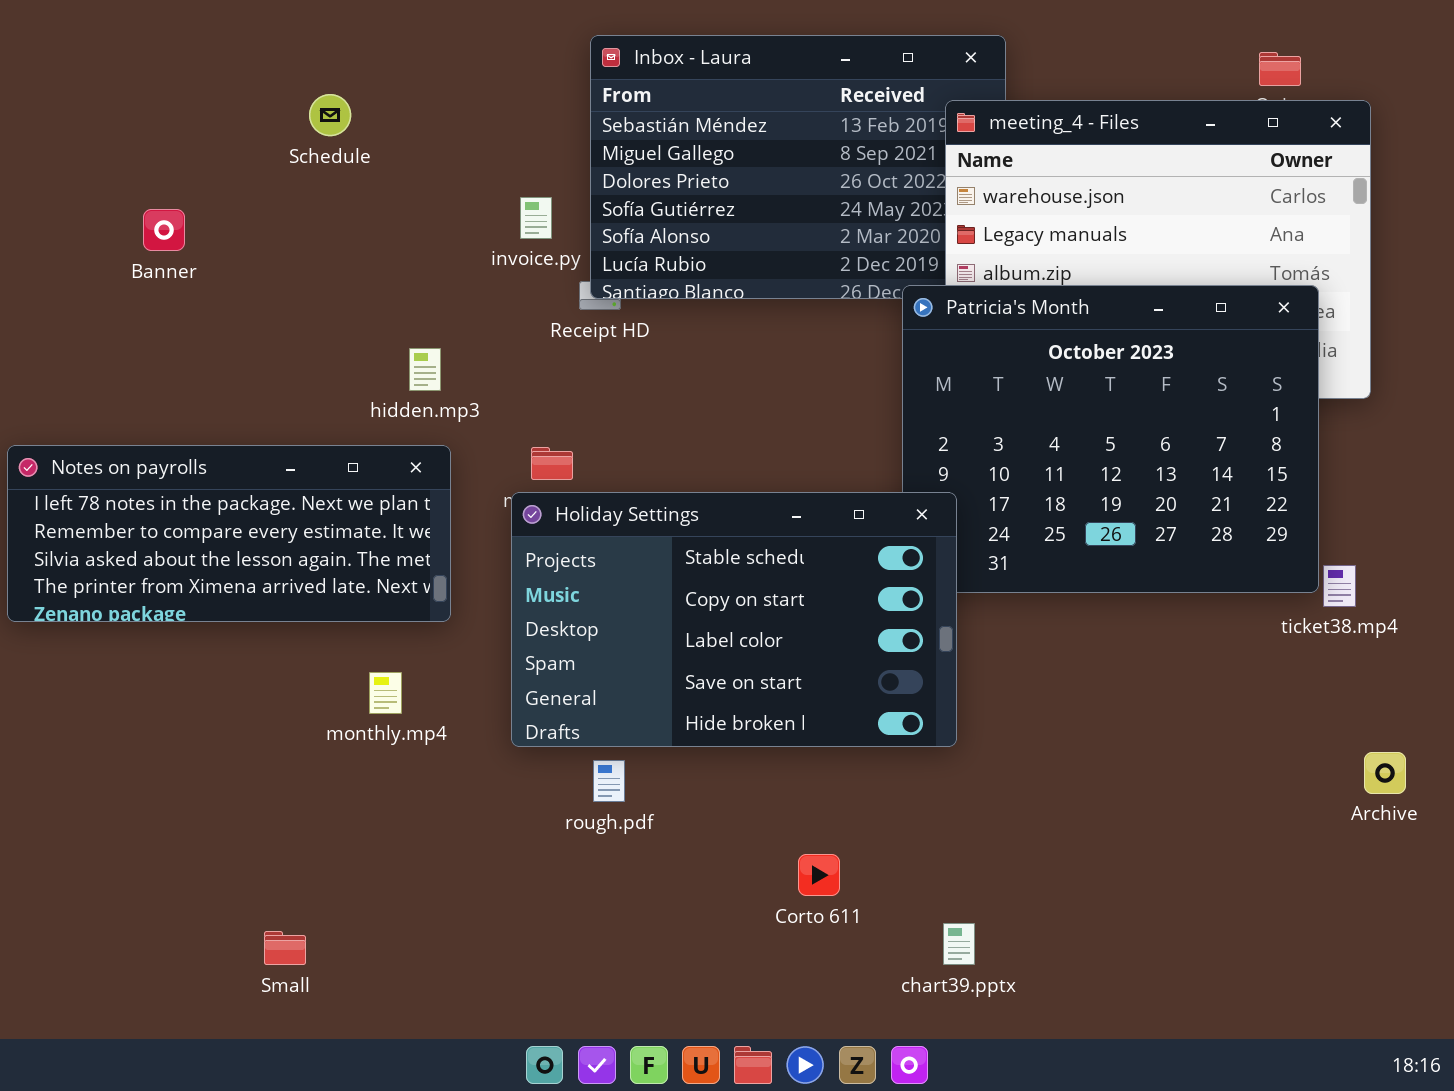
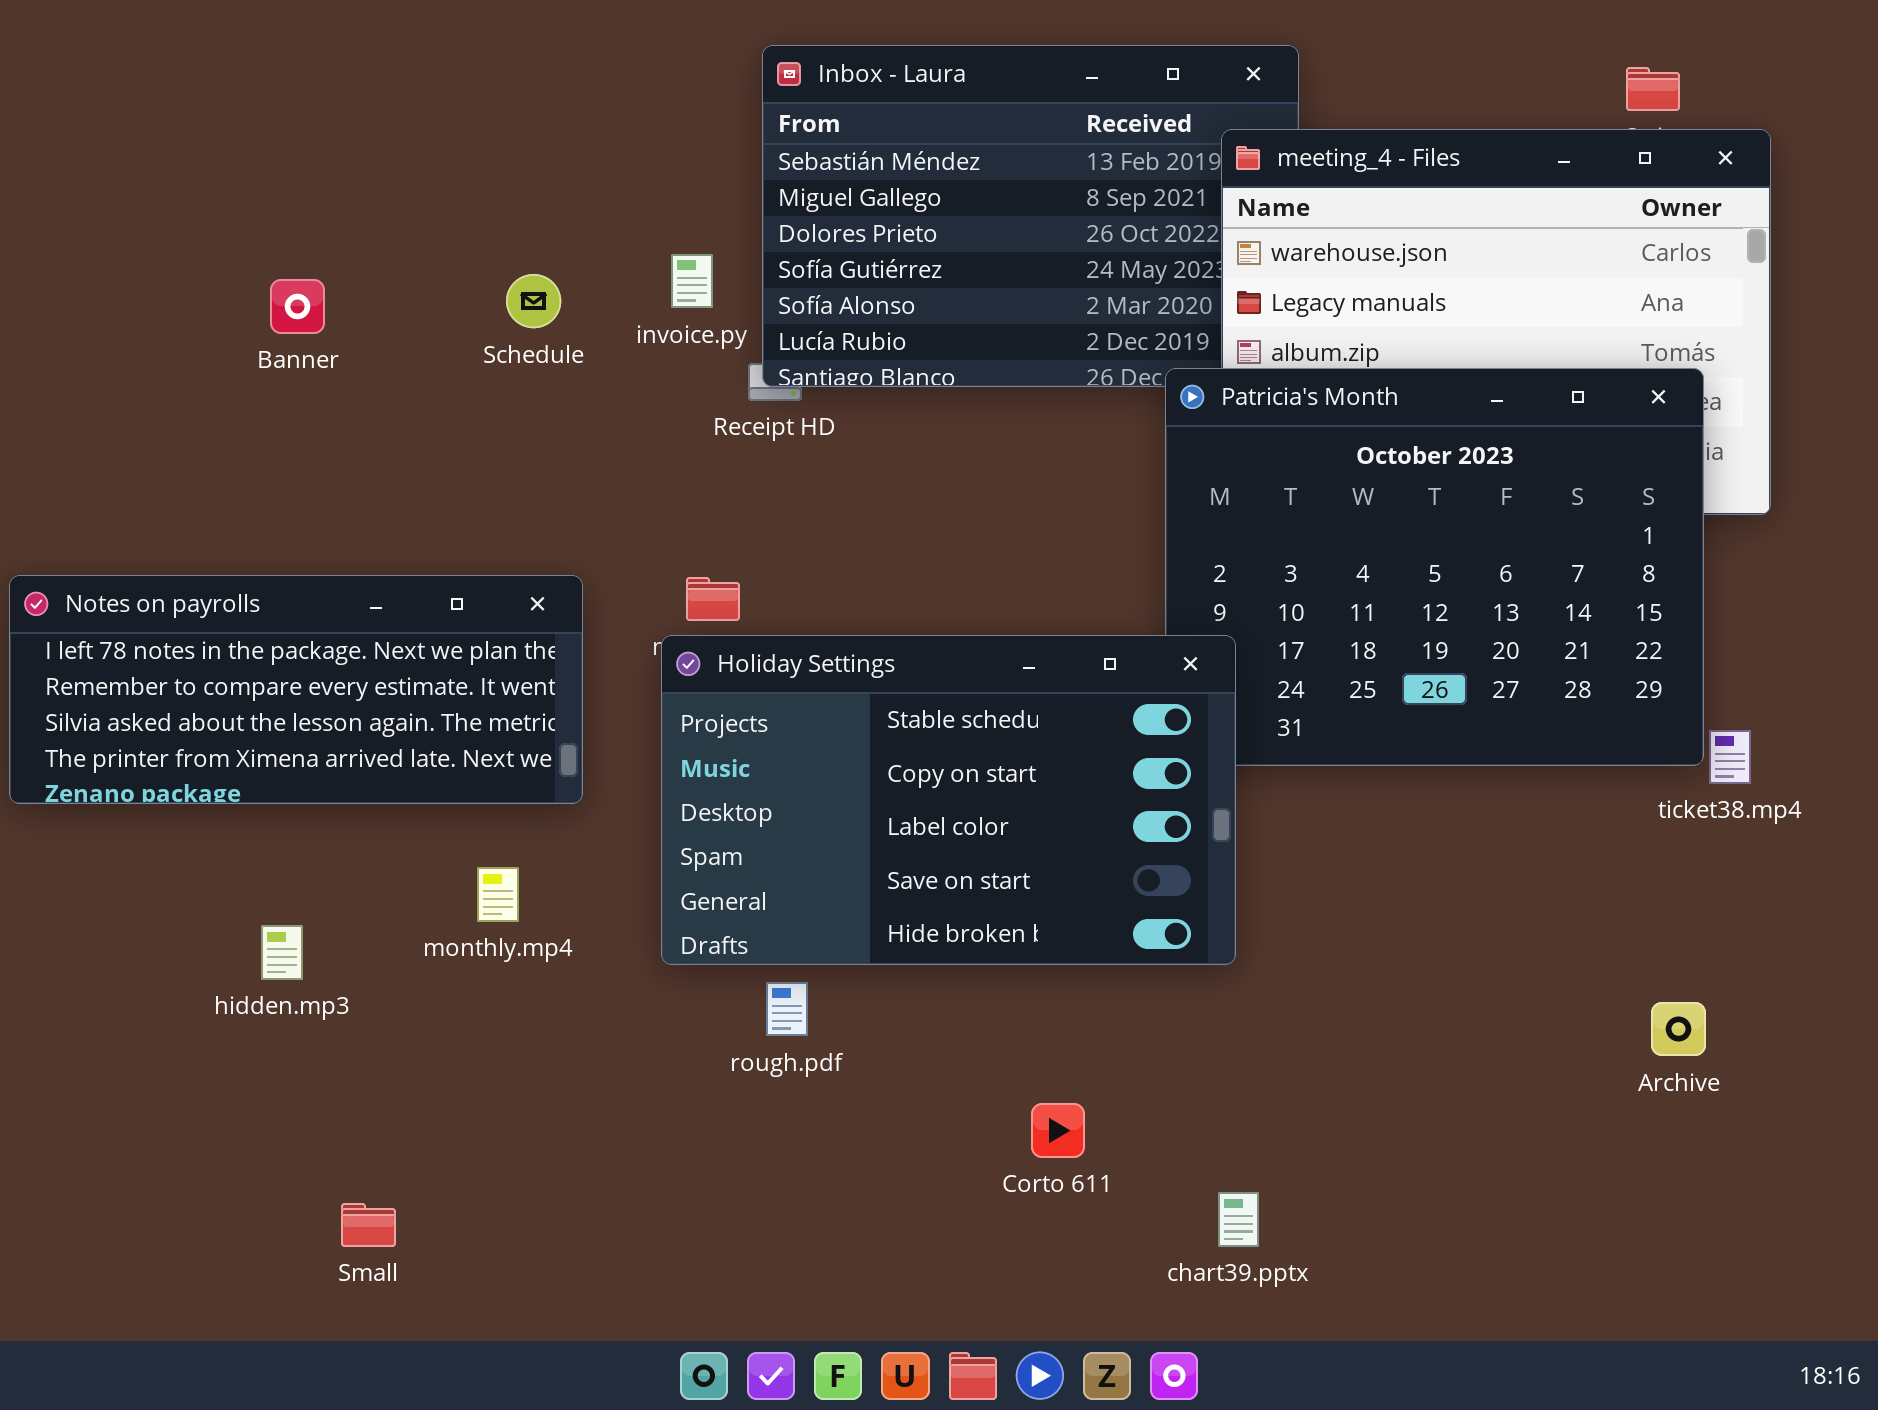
Schedule: [309,94,351,136] -> [506,274,561,328], moved
Banner: [143,209,185,251] -> [270,279,325,334], moved
hidden.mp3: [409,348,441,391] -> [261,925,303,980], moved
Archive: [1364,752,1406,794] -> [1651,1002,1706,1056], moved

